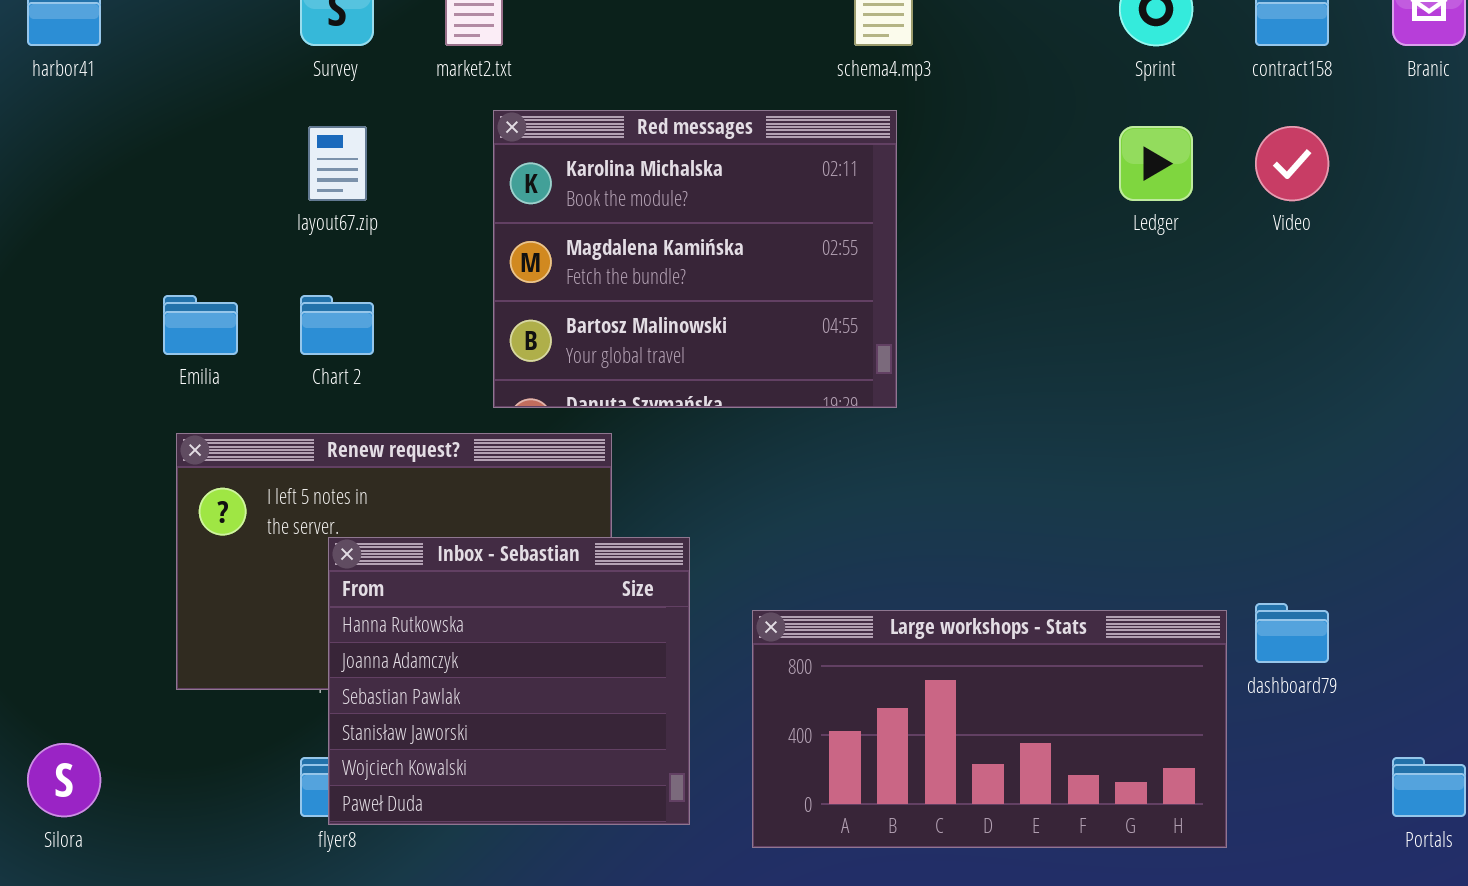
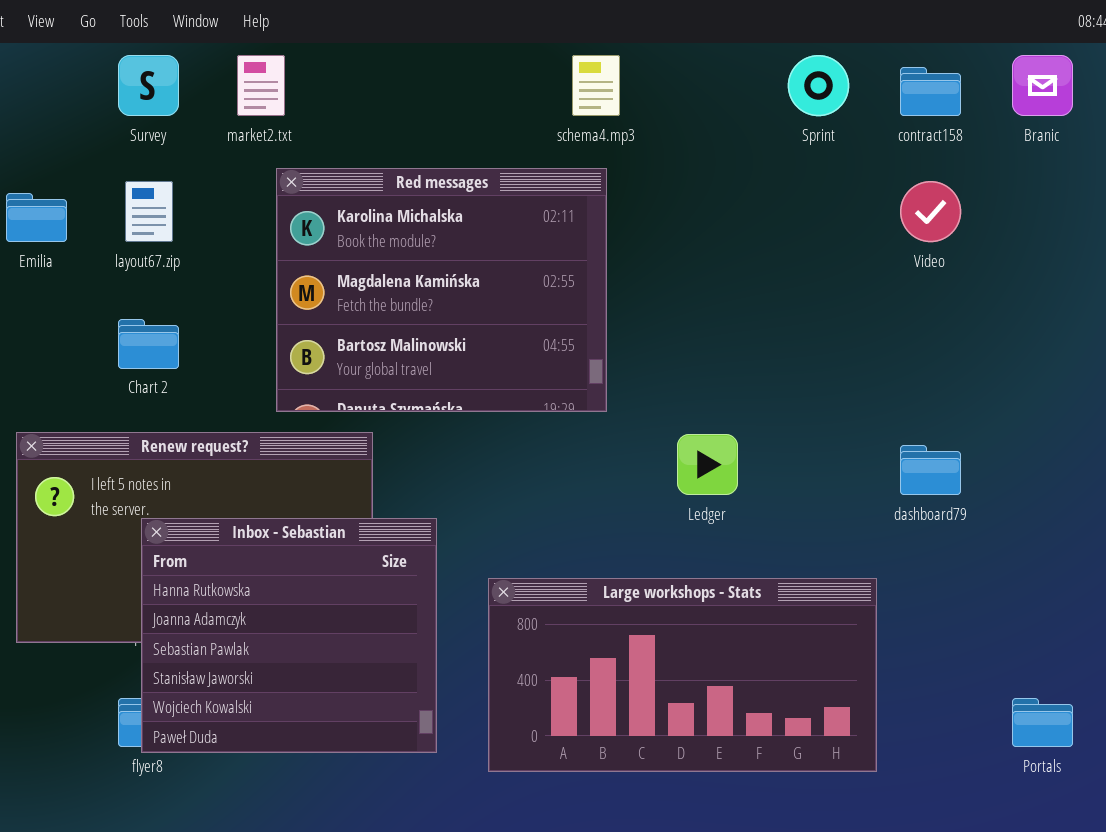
Ledger: [1119,126,1193,201] -> [677,434,738,495], moved
Emilia: [163,295,238,355] -> [6,193,67,242], moved
dashboard79: [1255,603,1329,663] -> [900,445,961,495], moved

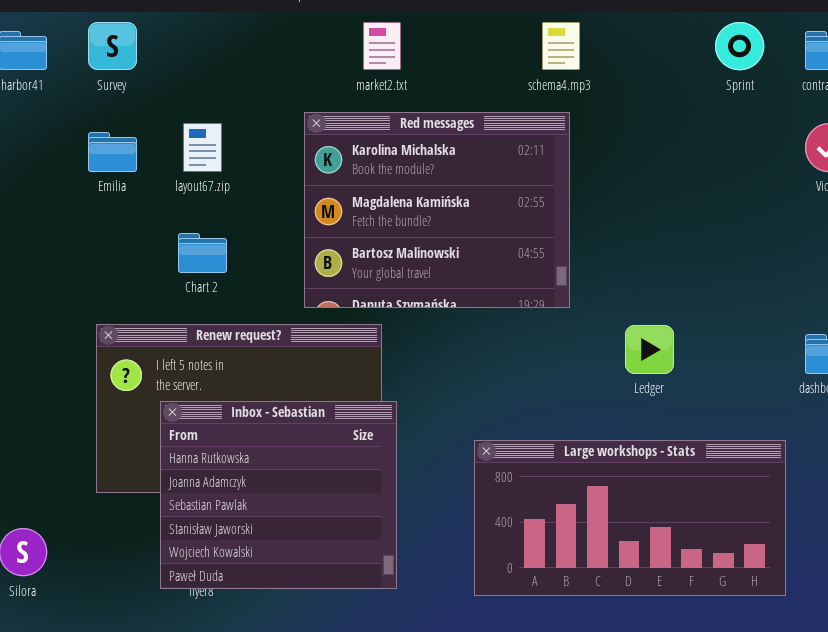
Survey: [118,55,179,116] -> [88,22,137,70], moved
market2.txt: [237,55,285,116] -> [363,22,401,70], moved
Inbox - Sebastian: [141,518,437,753] -> [160,401,397,589], moved

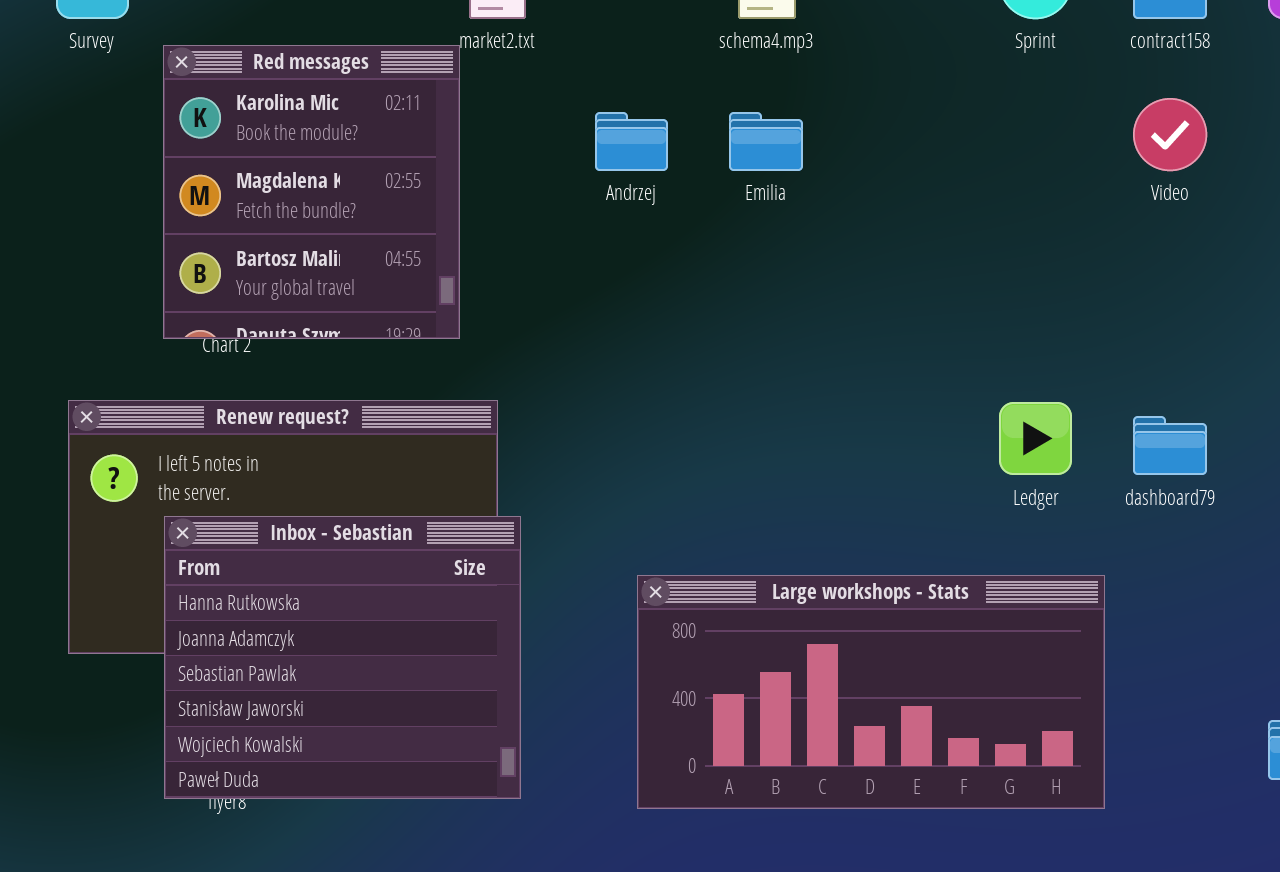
Red messages: [304,112,570,308] -> [163,45,460,339], moved, resized
Emilia: [88,132,137,172] -> [729,112,803,171], moved
Ledger: [625,325,674,374] -> [999,402,1072,475], moved

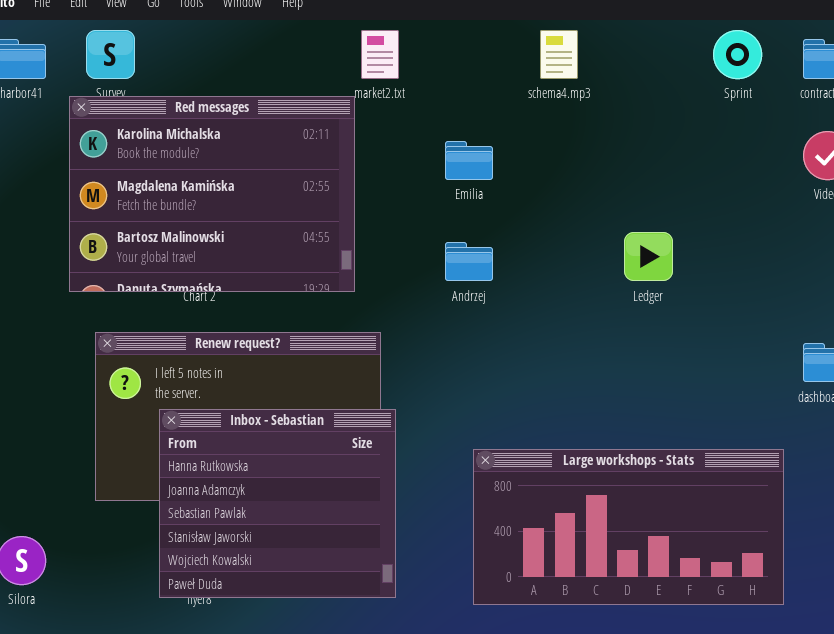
Red messages: [163,45,460,339] -> [69,96,355,292], resized
Andrzej: [595,112,668,171] -> [445,242,493,281], moved
Emilia: [729,112,803,171] -> [445,141,493,180], moved
Ledger: [999,402,1072,475] -> [624,232,673,281], moved

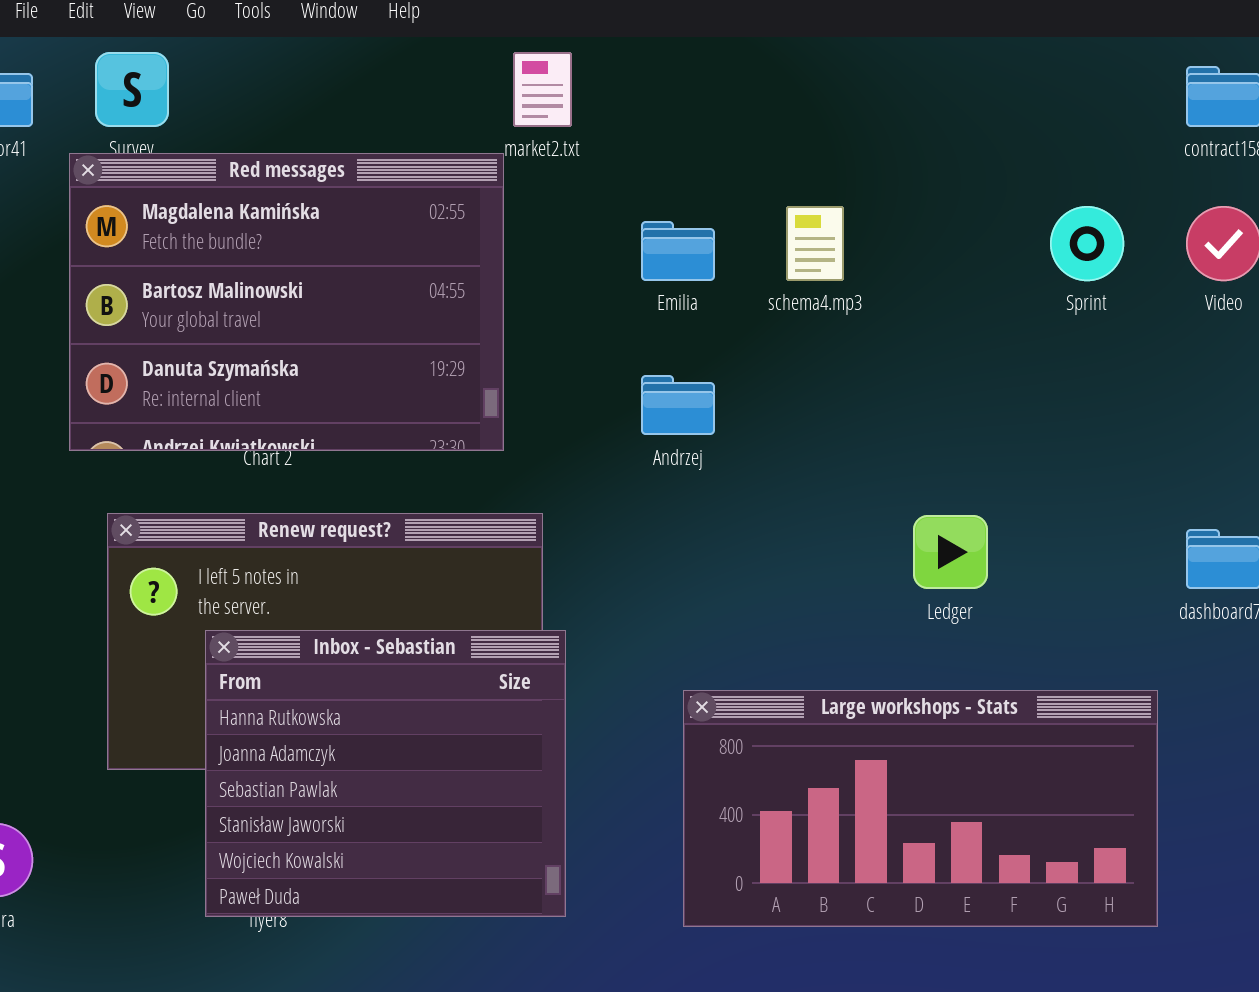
schema4.mp3: [540,30,578,79] -> [786,206,844,281], moved
Sprint: [713,30,762,79] -> [1050,206,1124,281], moved
Red messages: [69,96,355,292] -> [69,153,504,451], scrolled down 1 row
Ledger: [624,232,673,281] -> [913,515,988,589], moved

